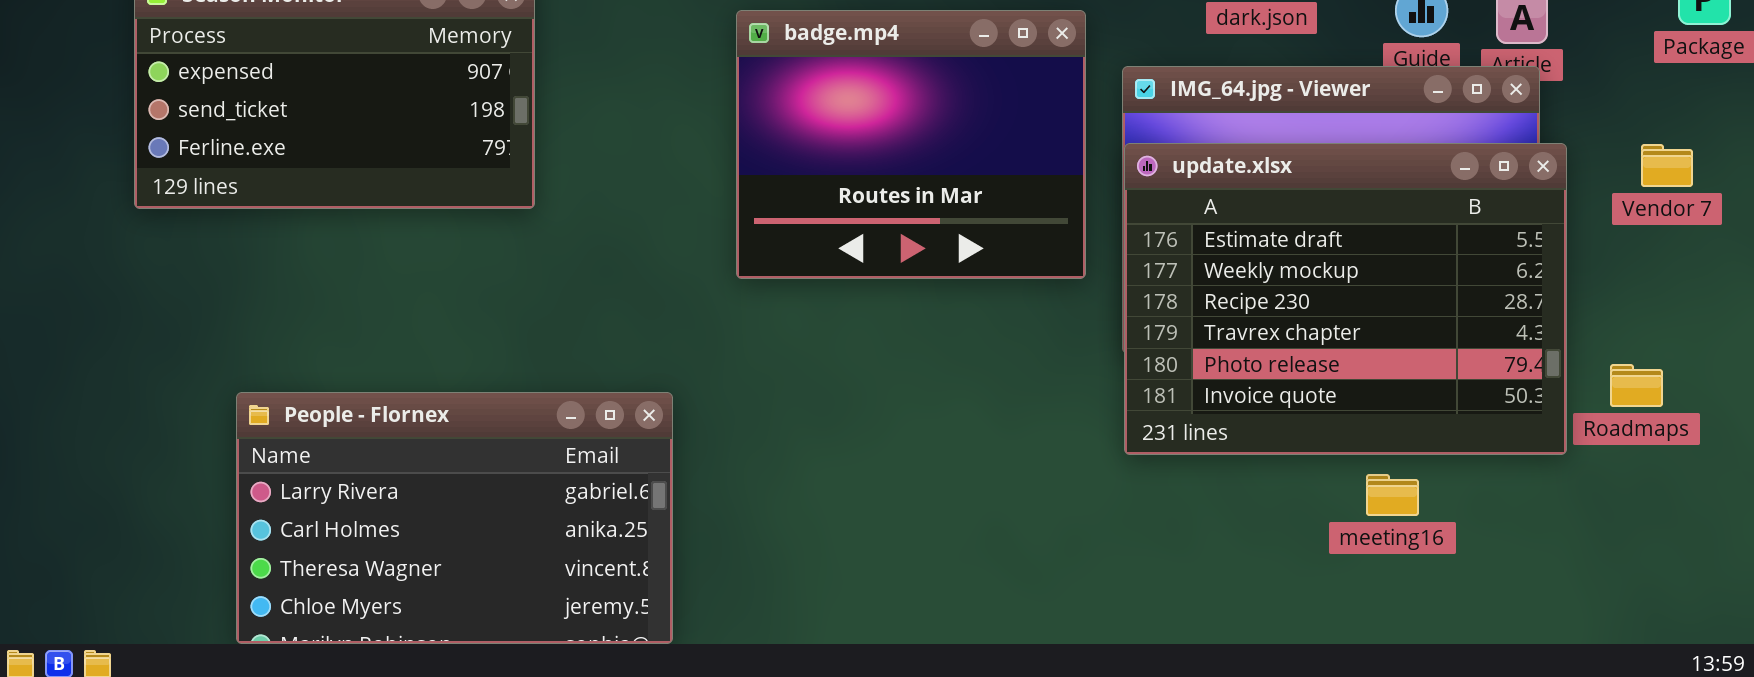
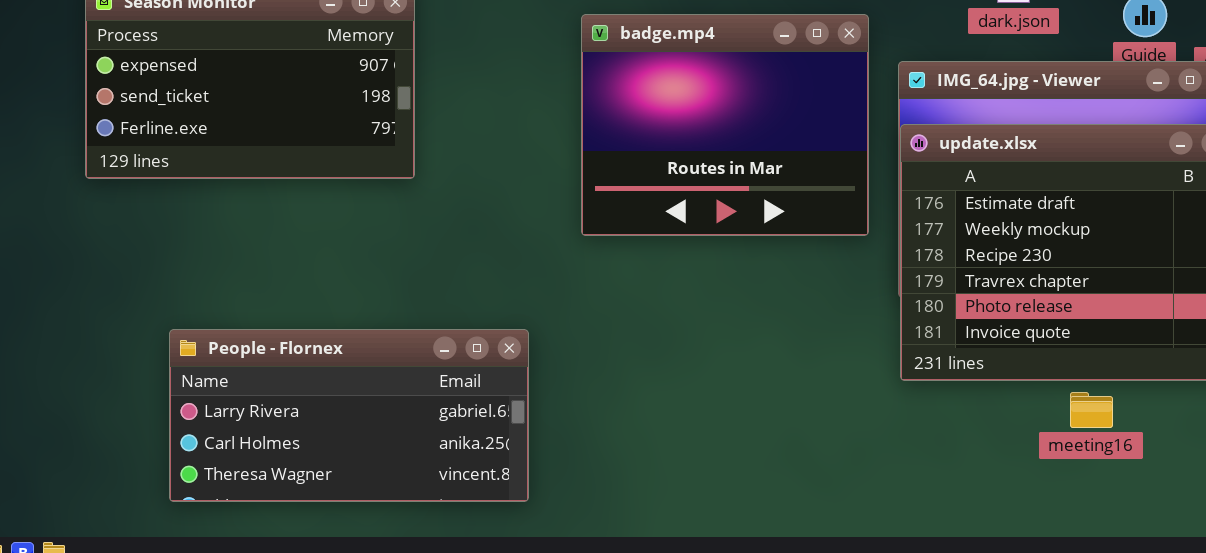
People - Flornex: [236,392,673,644] -> [169,329,529,502], resized
meeting16: [1366,474,1419,516] -> [1070,392,1113,428], moved

